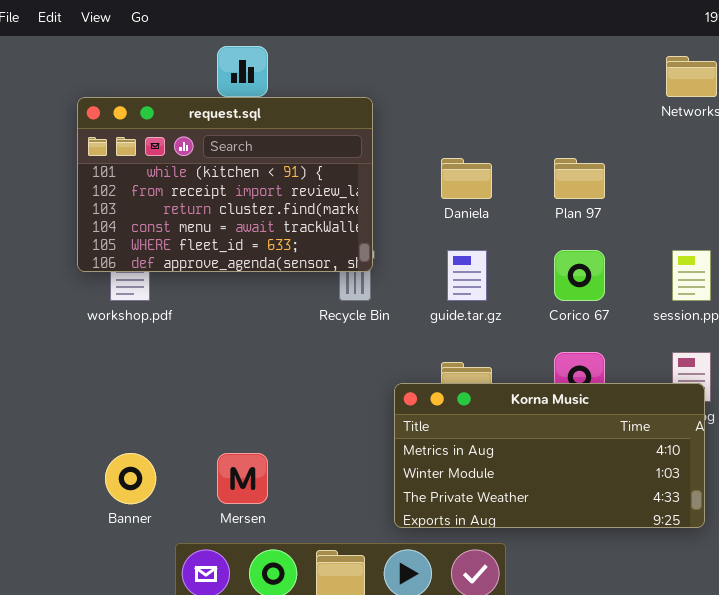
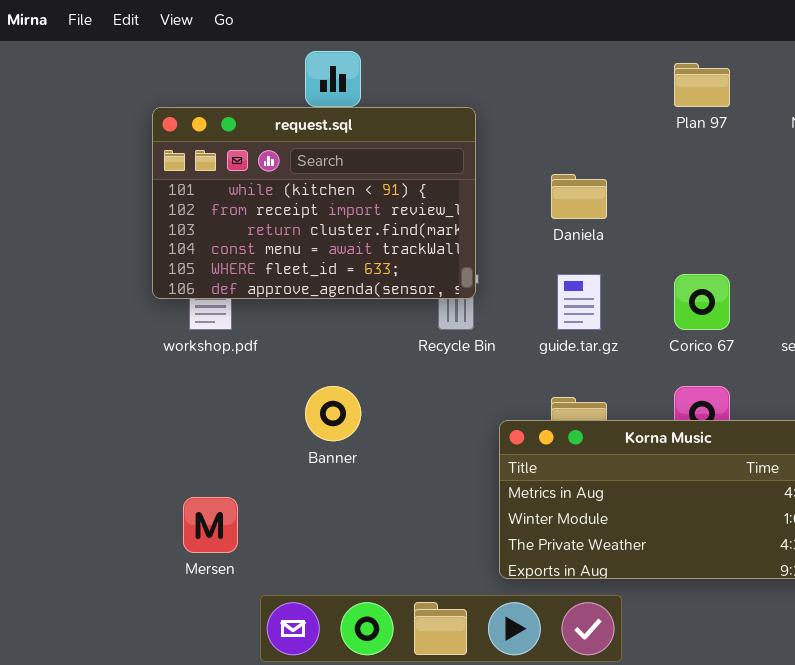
Plan 97: [554,158,605,199] -> [674,63,730,107], moved
Banner: [105,453,156,504] -> [305,386,361,441], moved
Mersen: [217,453,268,504] -> [183,497,238,553], moved

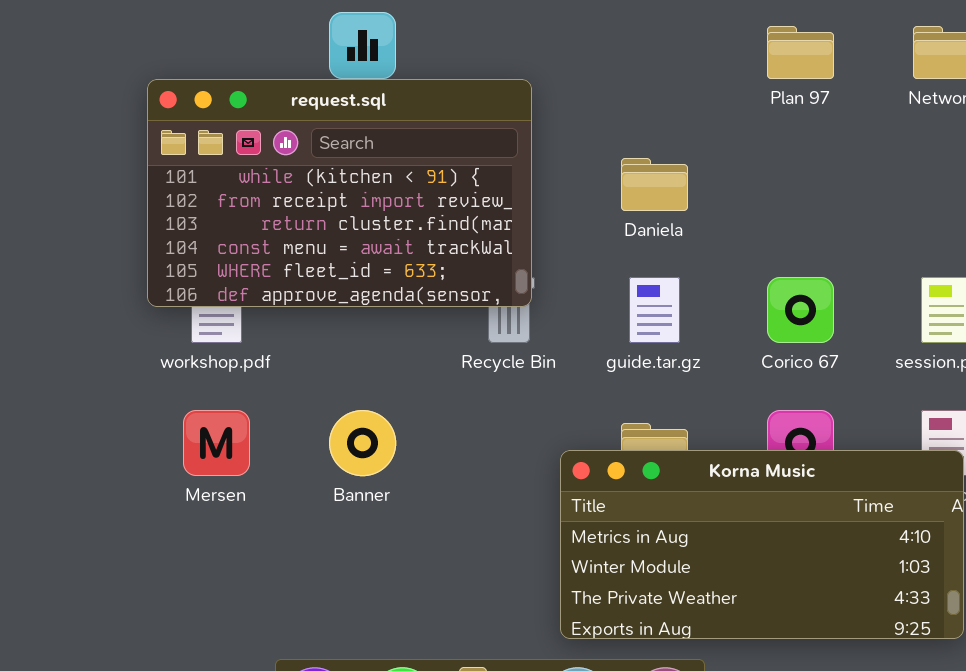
Mersen: [183,497,238,553] -> [183,410,250,476], moved

